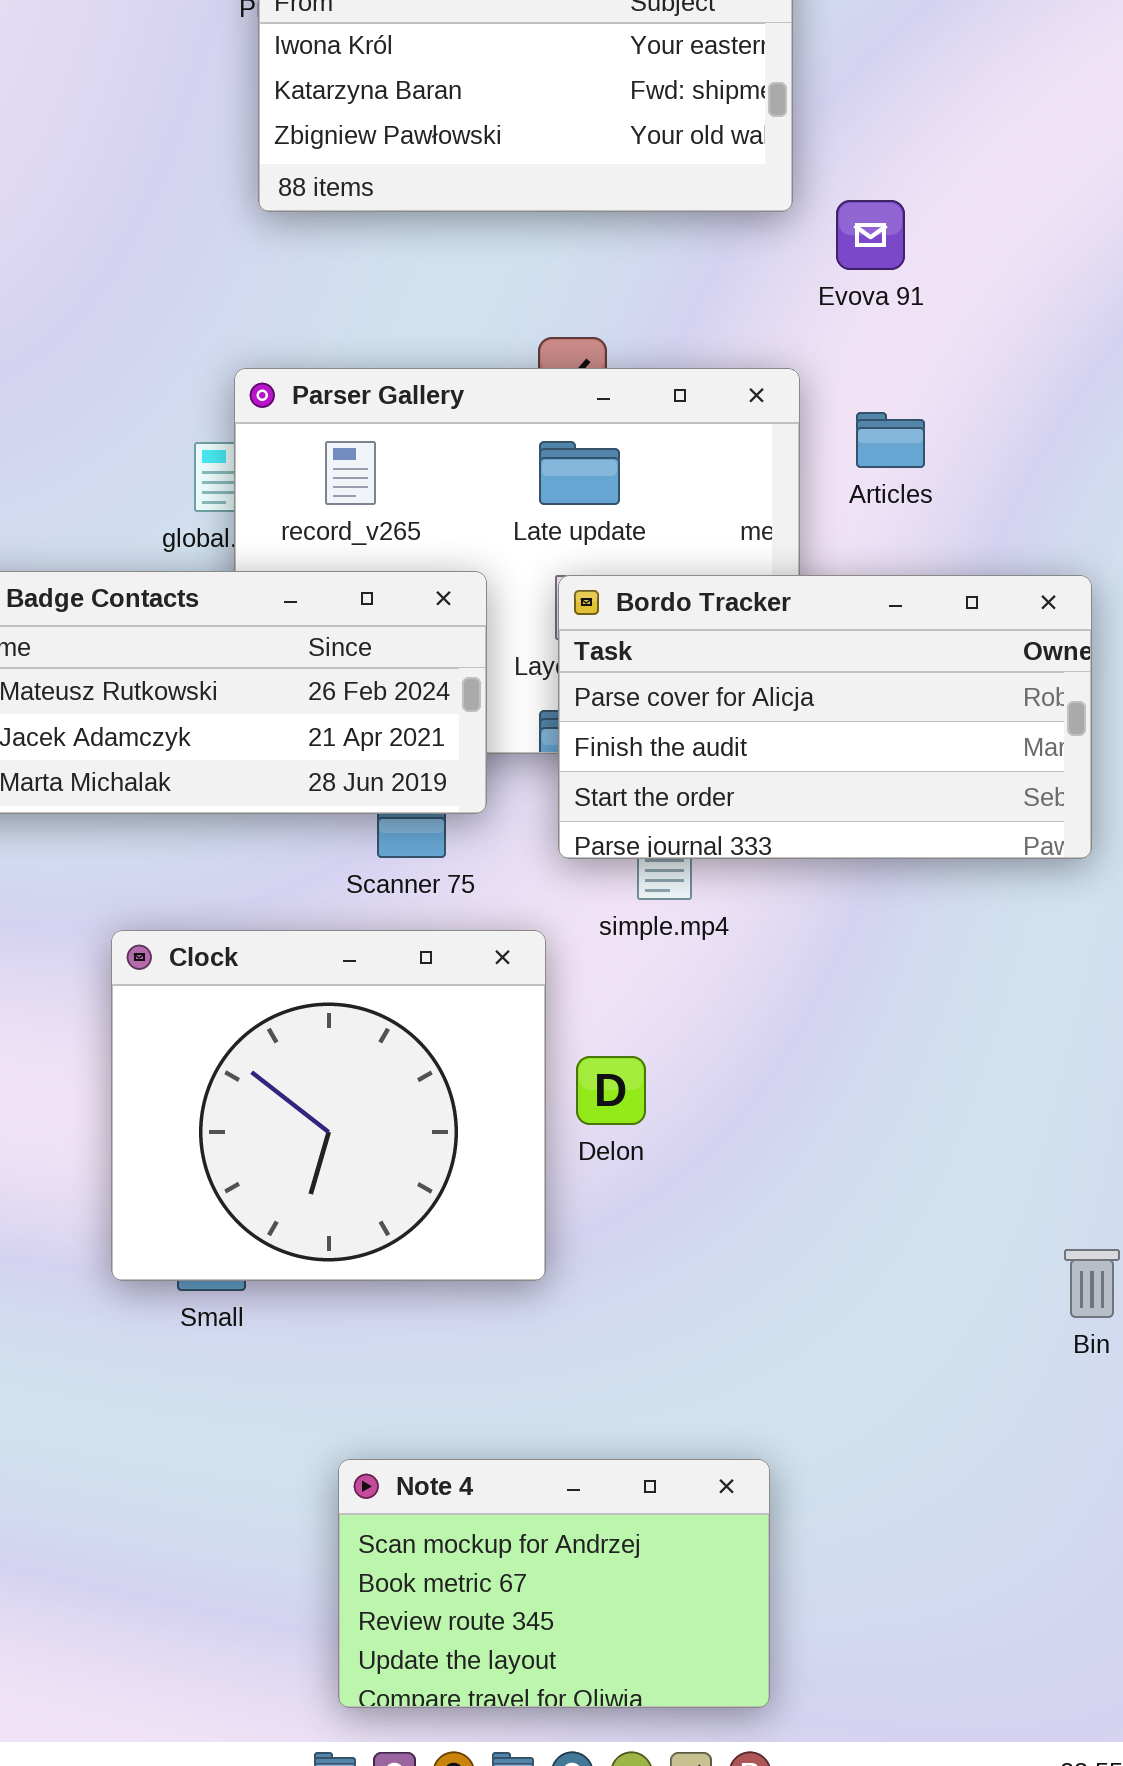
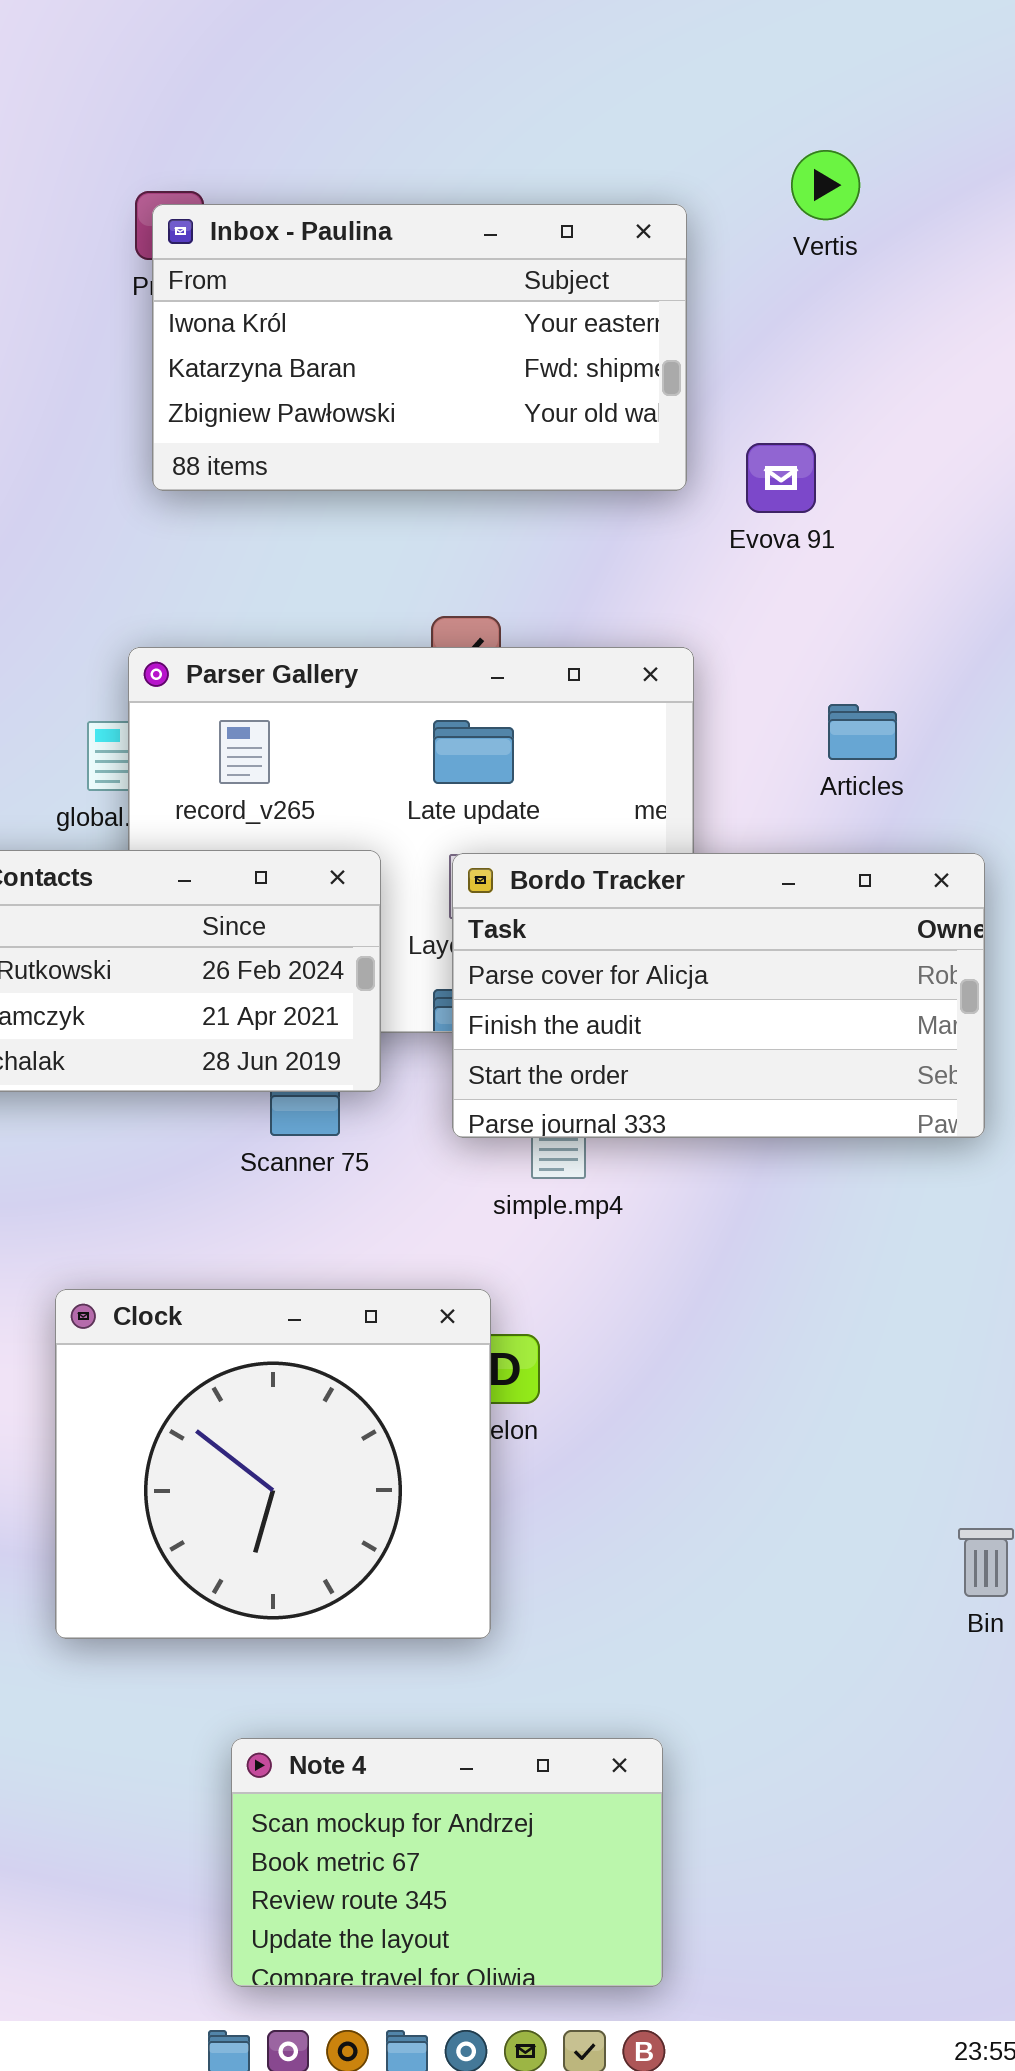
Evova 91: [836,200,905,270] -> [746,443,816,513], moved
Articles: [856,412,925,468] -> [828,704,897,760], moved
Clock: [111,930,546,1281] -> [55,1289,491,1639], moved

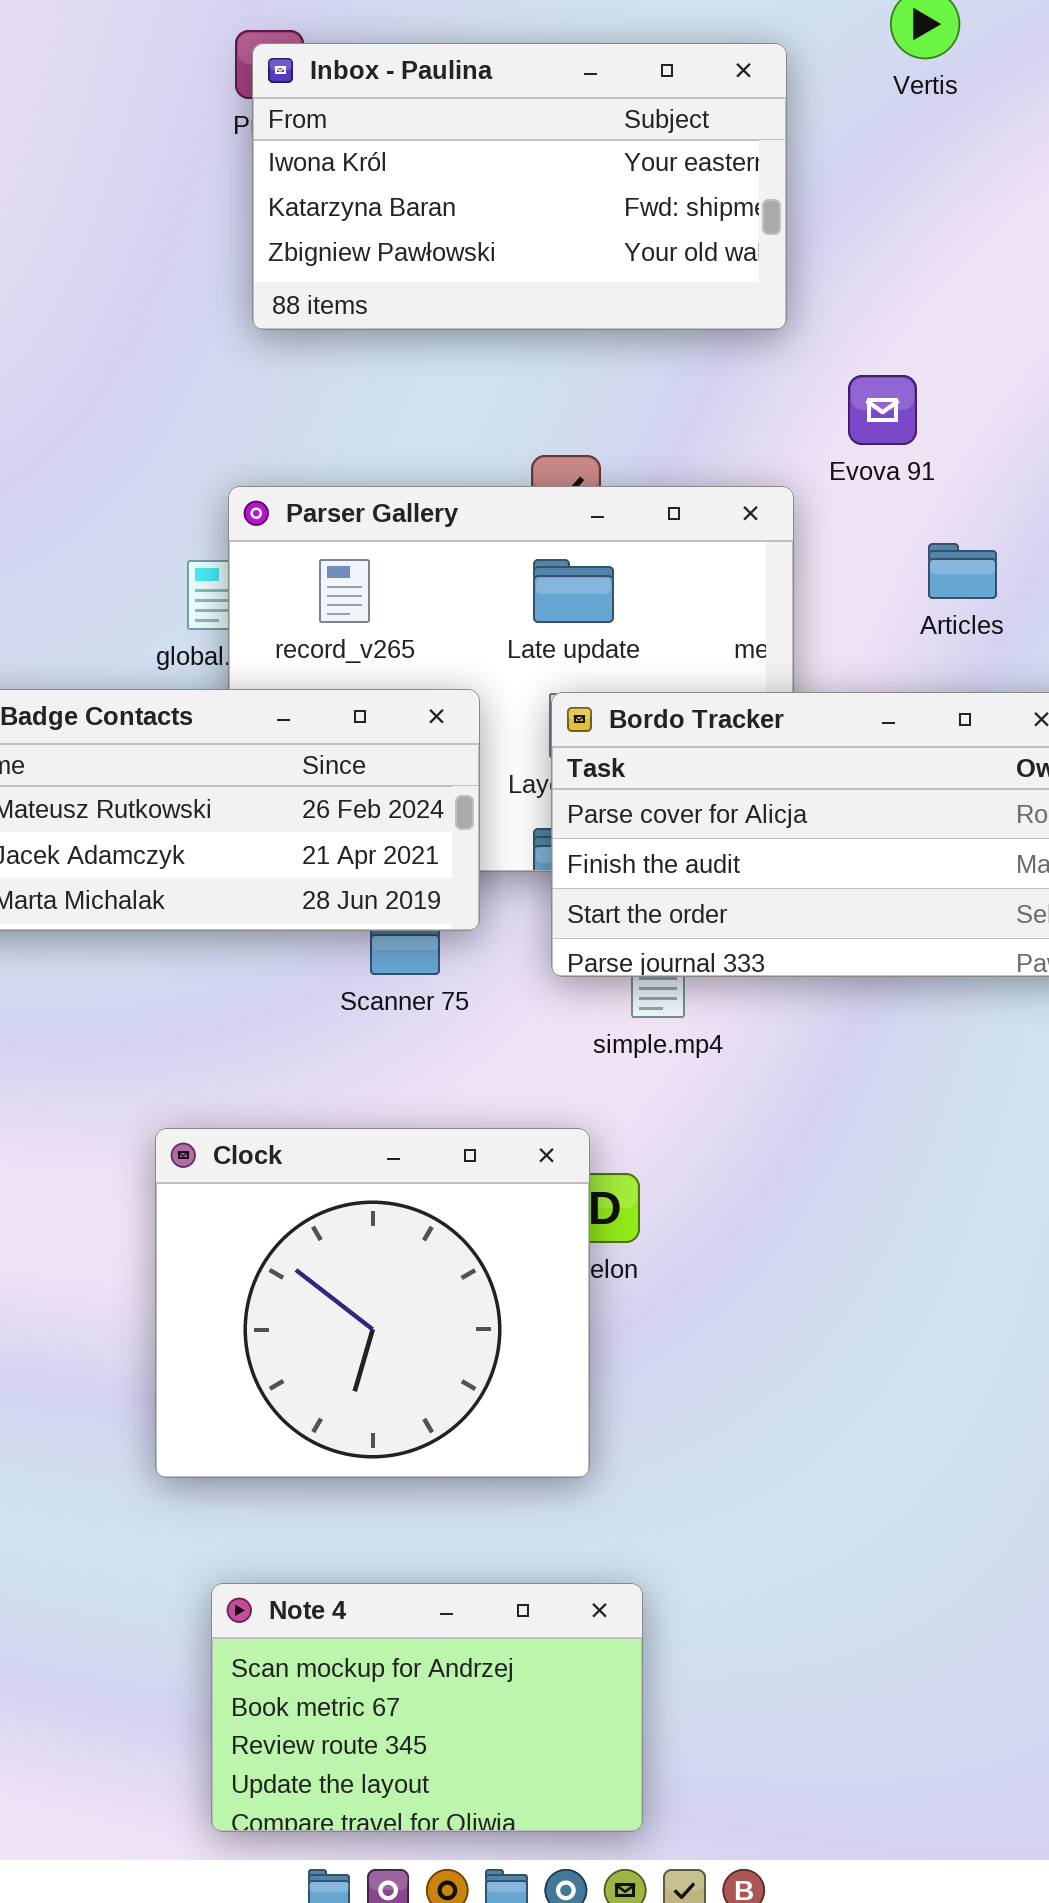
Evova 91: [746,443,816,513] -> [848,375,917,445], moved
Note 4: [231,1738,663,1987] -> [211,1583,643,1832], moved

